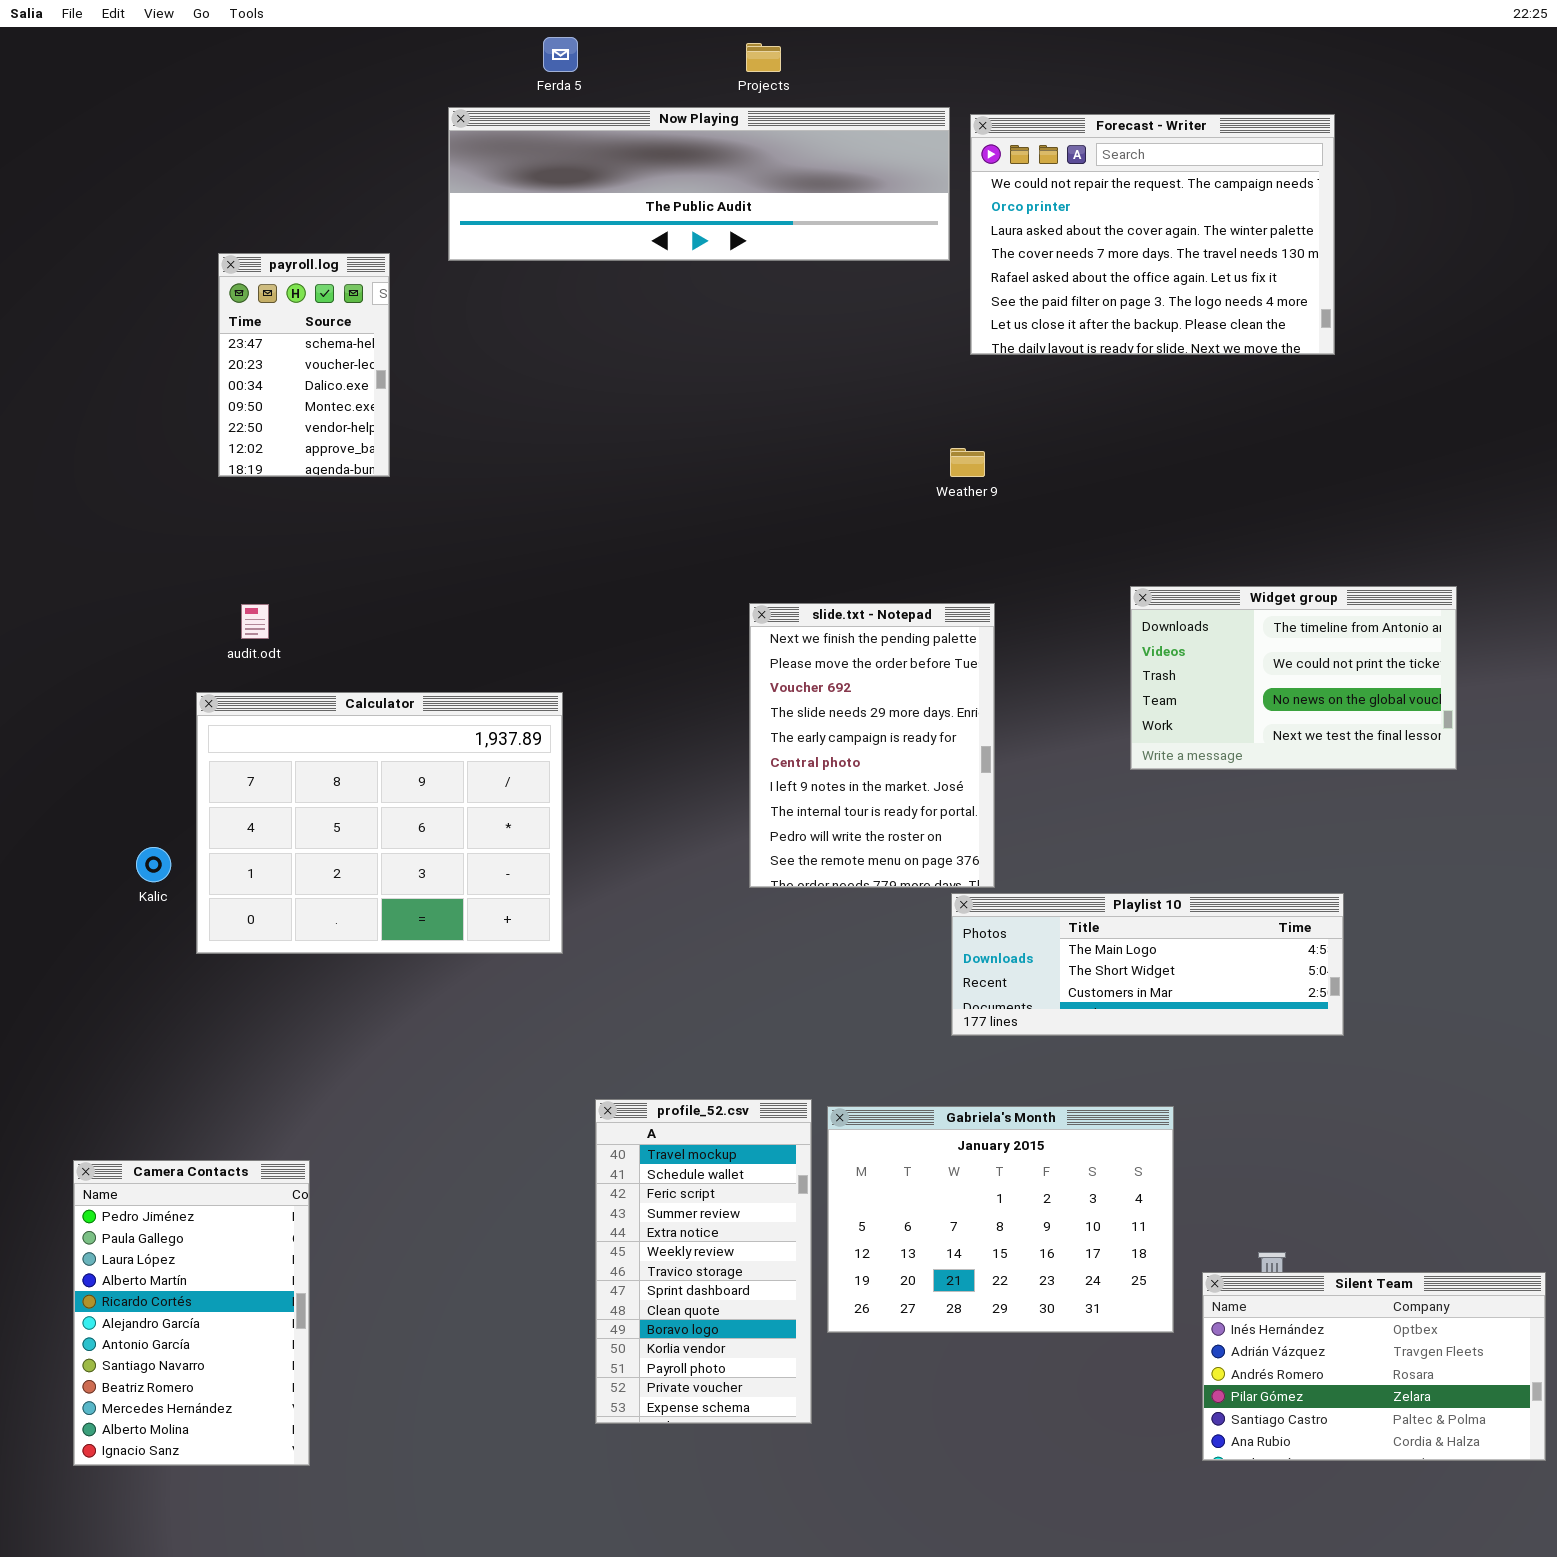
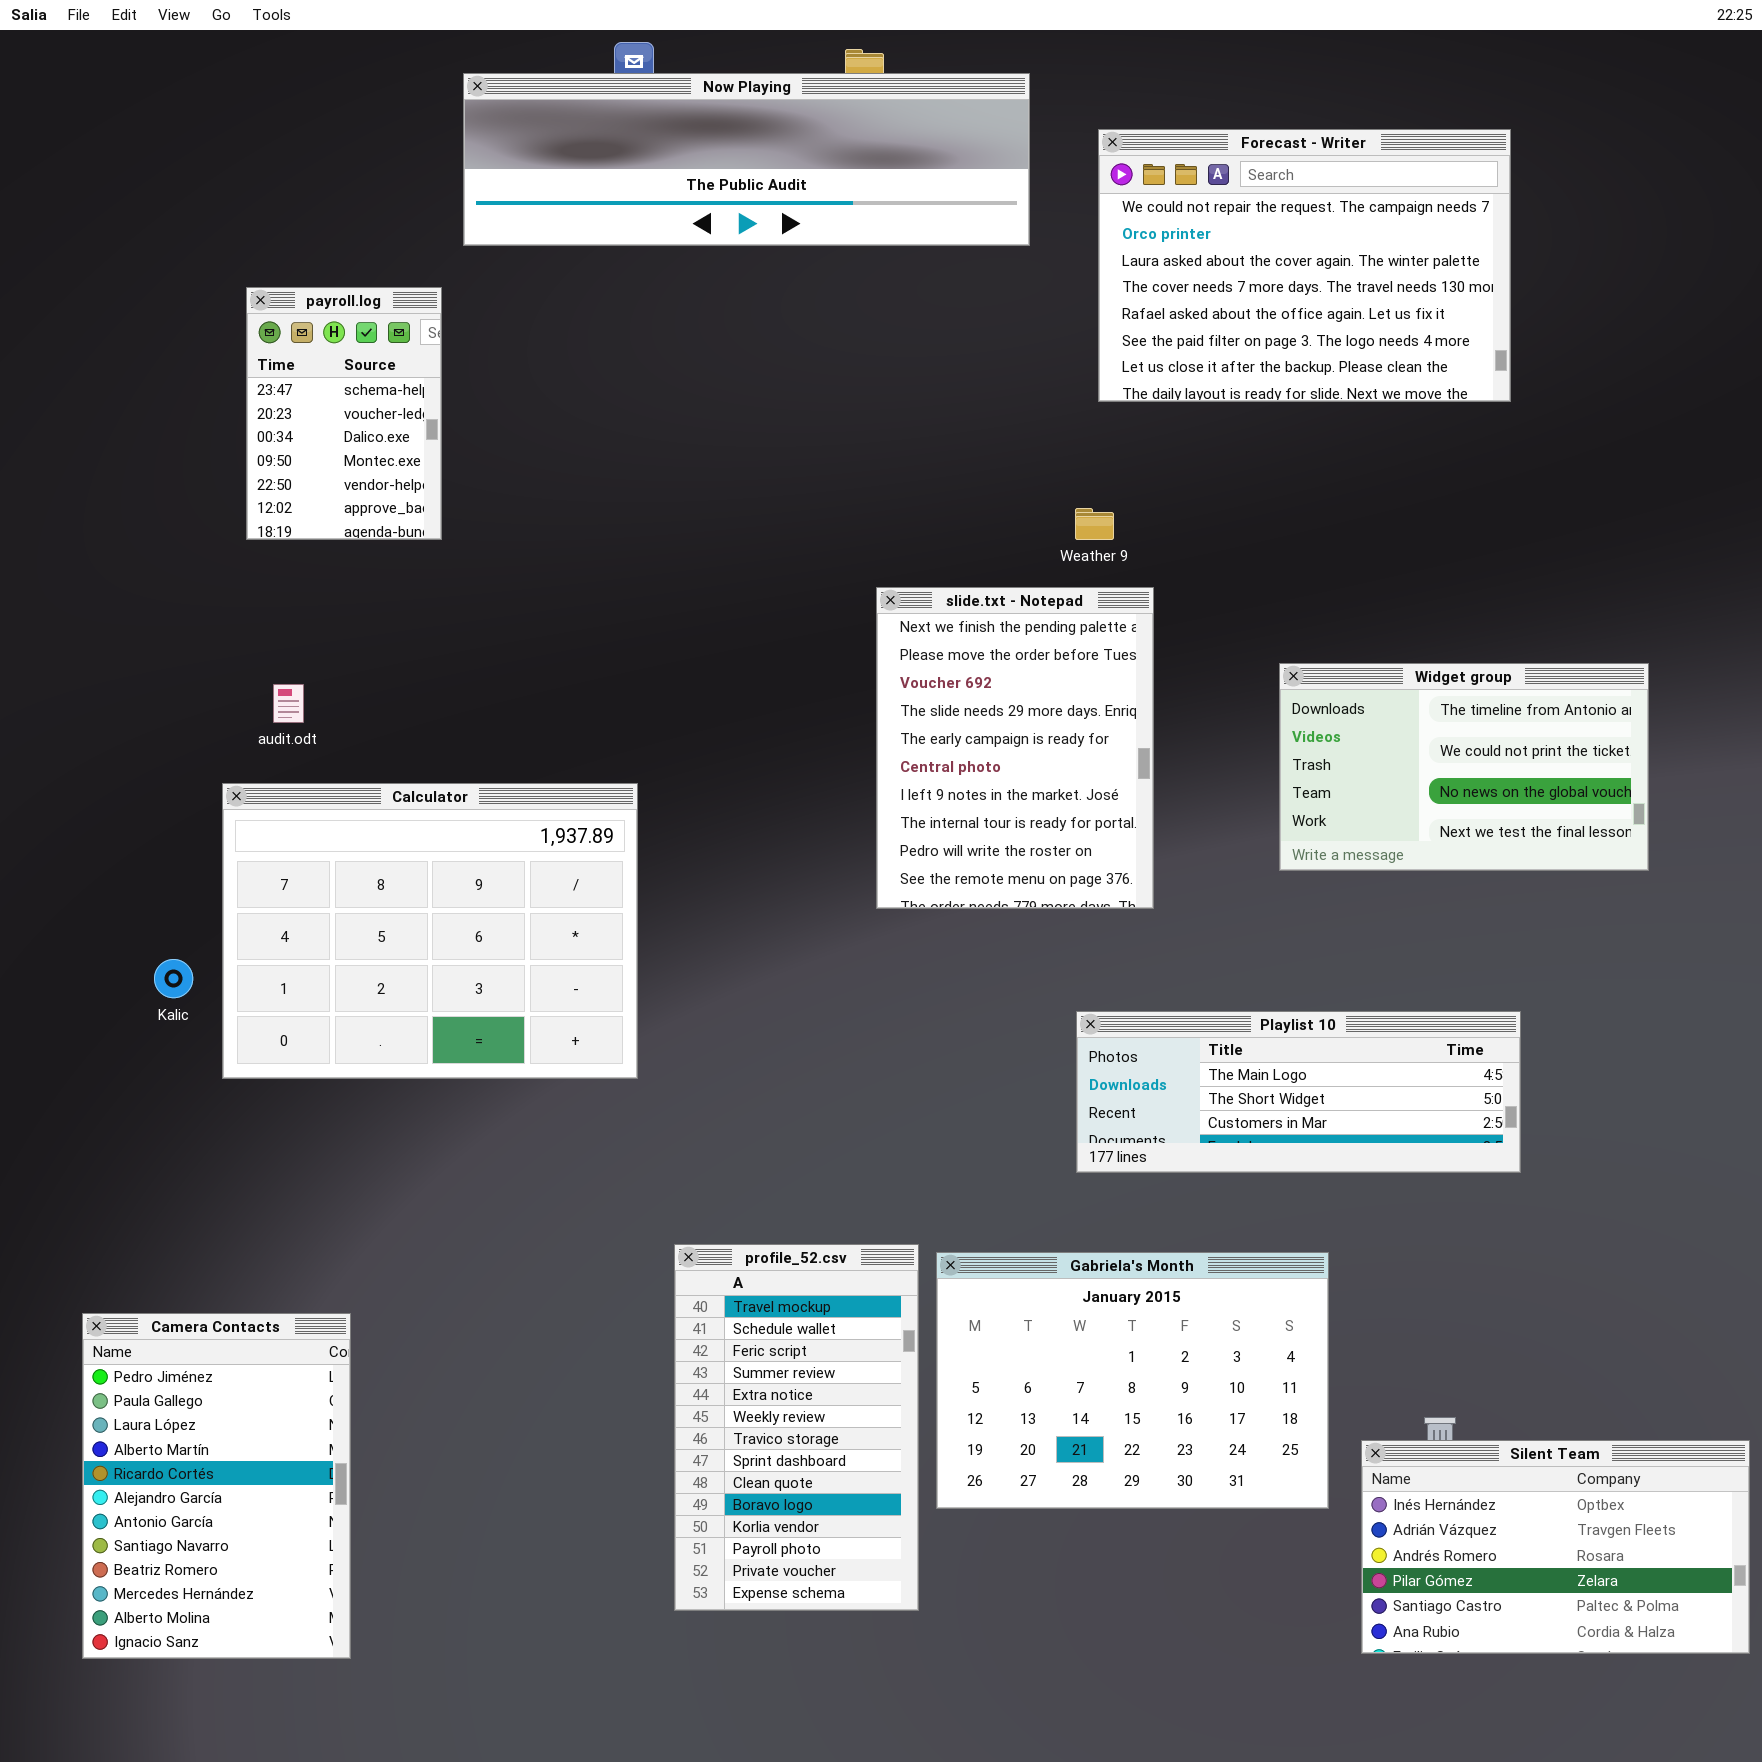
Now Playing: [448,107,950,261] -> [463,73,1030,246], moved
slide.txt - Notepad: [749,603,995,888] -> [876,587,1154,909], moved

